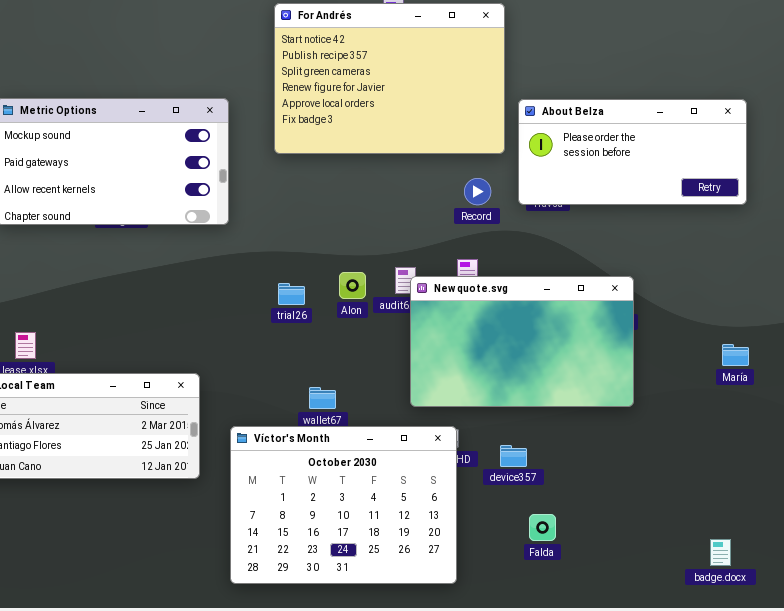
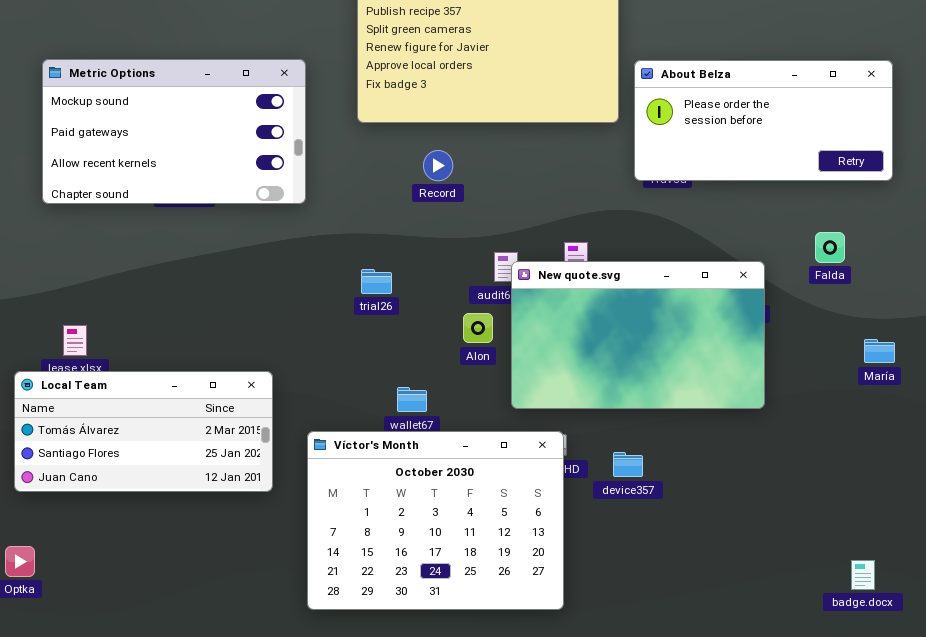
Record: [464,178,491,205] -> [423,150,453,181], moved
Alon: [339,272,366,299] -> [463,313,493,343], moved
Falda: [529,514,556,541] -> [815,232,845,263], moved

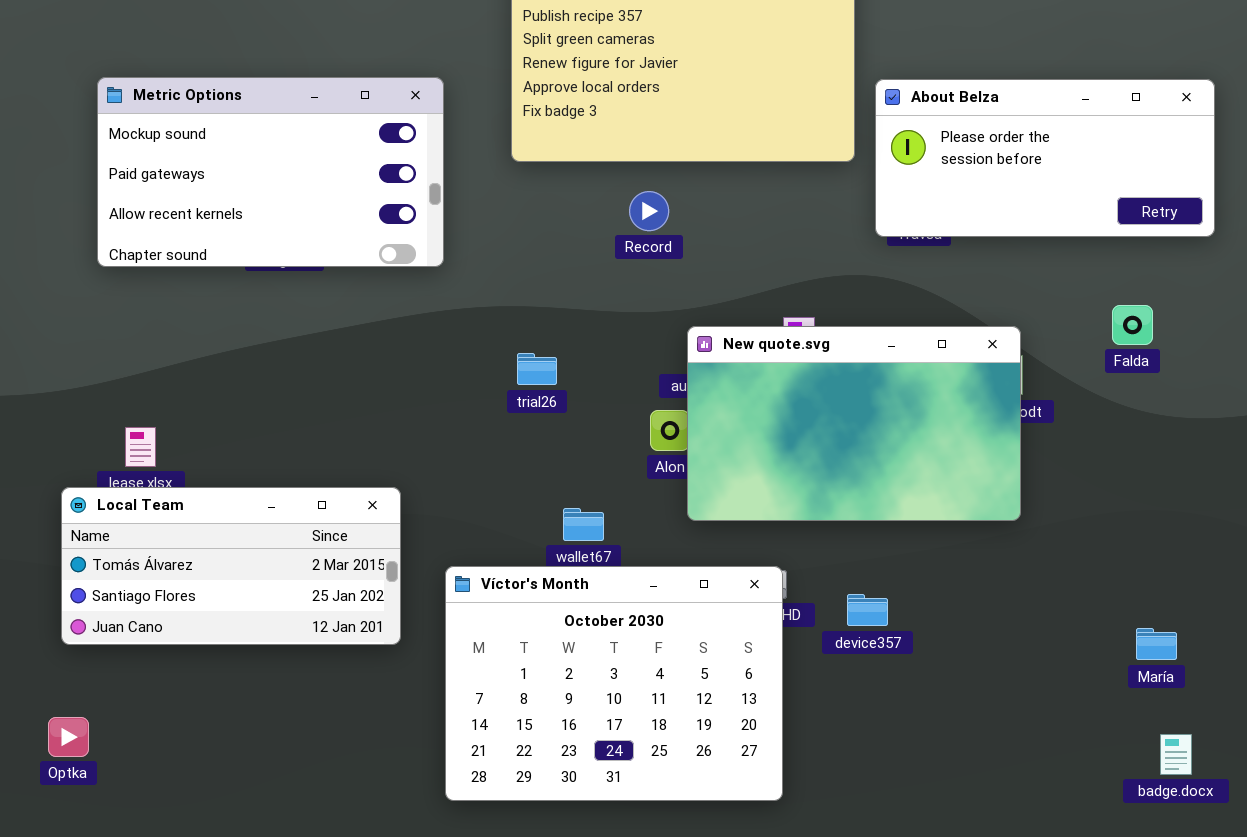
Record: [423,150,453,181] -> [629,191,669,231], moved
New quote.svg: [511,261,765,409] -> [687,326,1021,521], moved
María: [864,339,895,363] -> [1136,628,1177,660], moved

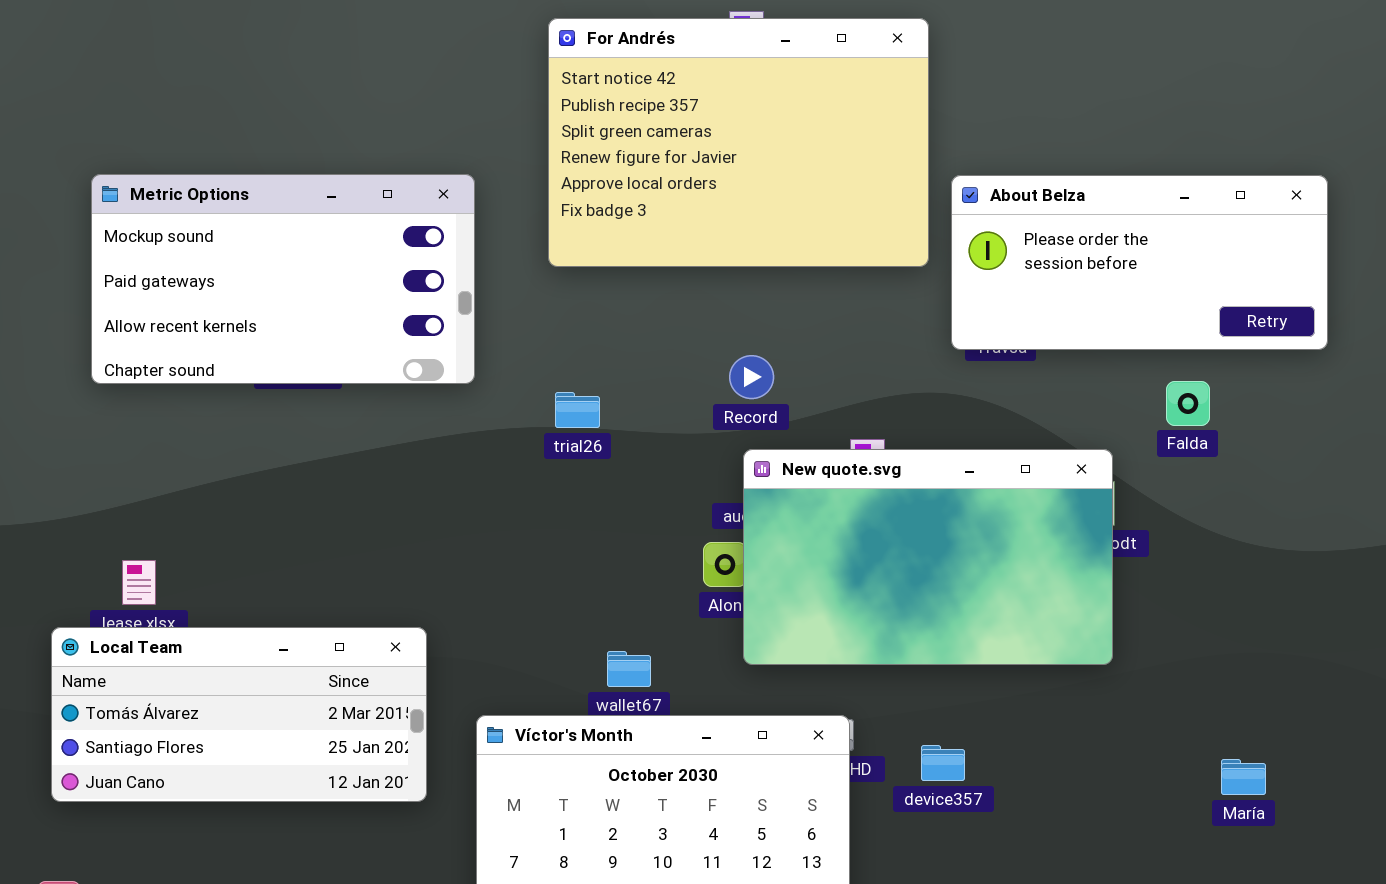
Record: [629,191,669,231] -> [729,355,774,399], moved
Falda: [1112,305,1153,345] -> [1166,381,1210,426], moved
trial26: [517,353,557,385] -> [555,392,600,428], moved
María: [1136,628,1177,660] -> [1221,759,1266,795], moved

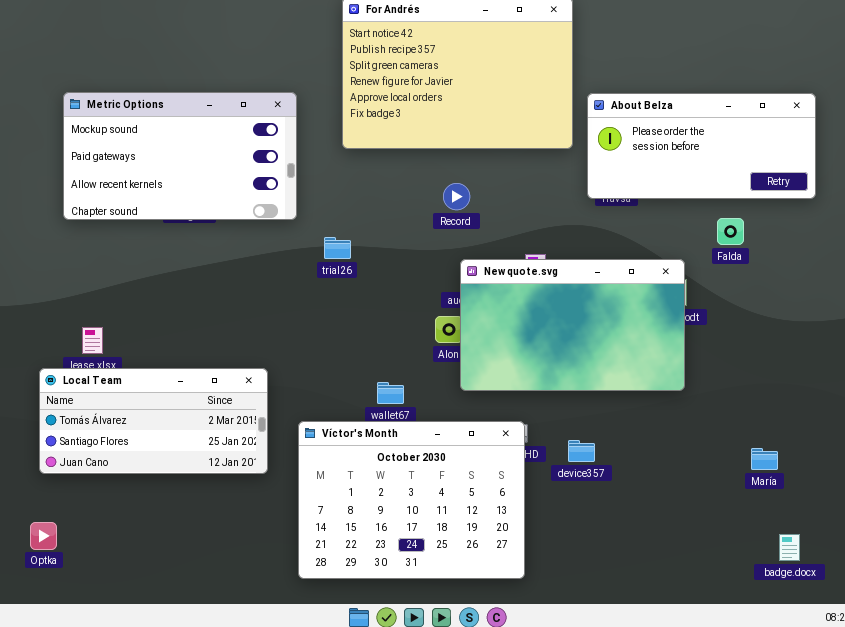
Record: [729,355,774,399] -> [443,183,470,210], moved
trial26: [555,392,600,428] -> [324,237,351,259], moved

